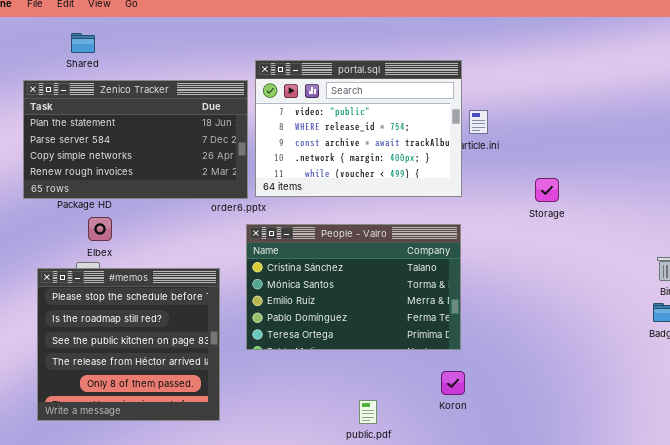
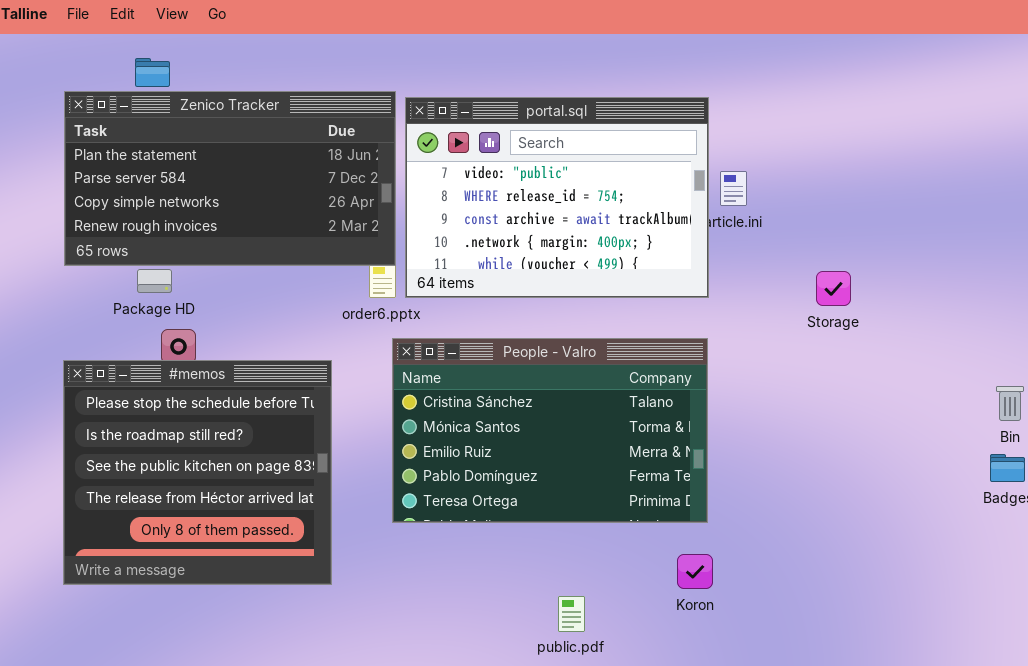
Zenico Tracker: [23,80,248,199] -> [64,91,396,266], moved
#memos: [37,268,220,421] -> [63,360,332,585], moved

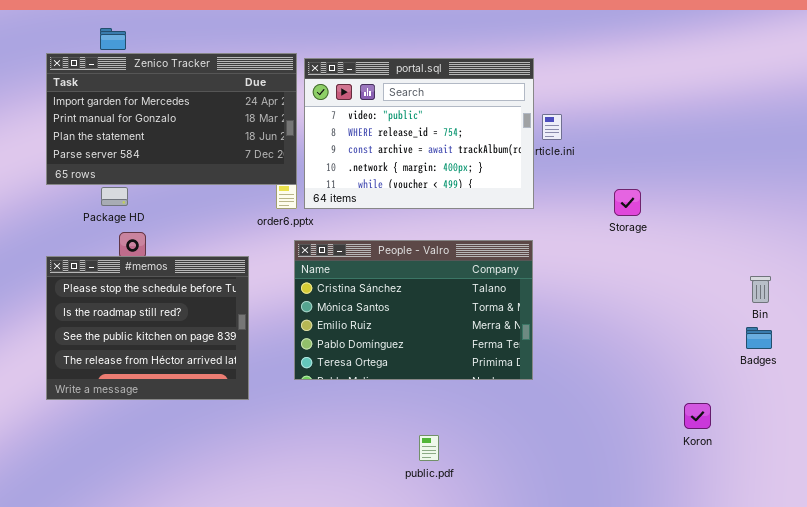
Zenico Tracker: [64,91,396,266] -> [46,53,297,185], scrolled up 2 rows
#memos: [63,360,332,585] -> [46,256,249,400], resized
Koron: [677,554,713,589] -> [684,403,711,429], moved

